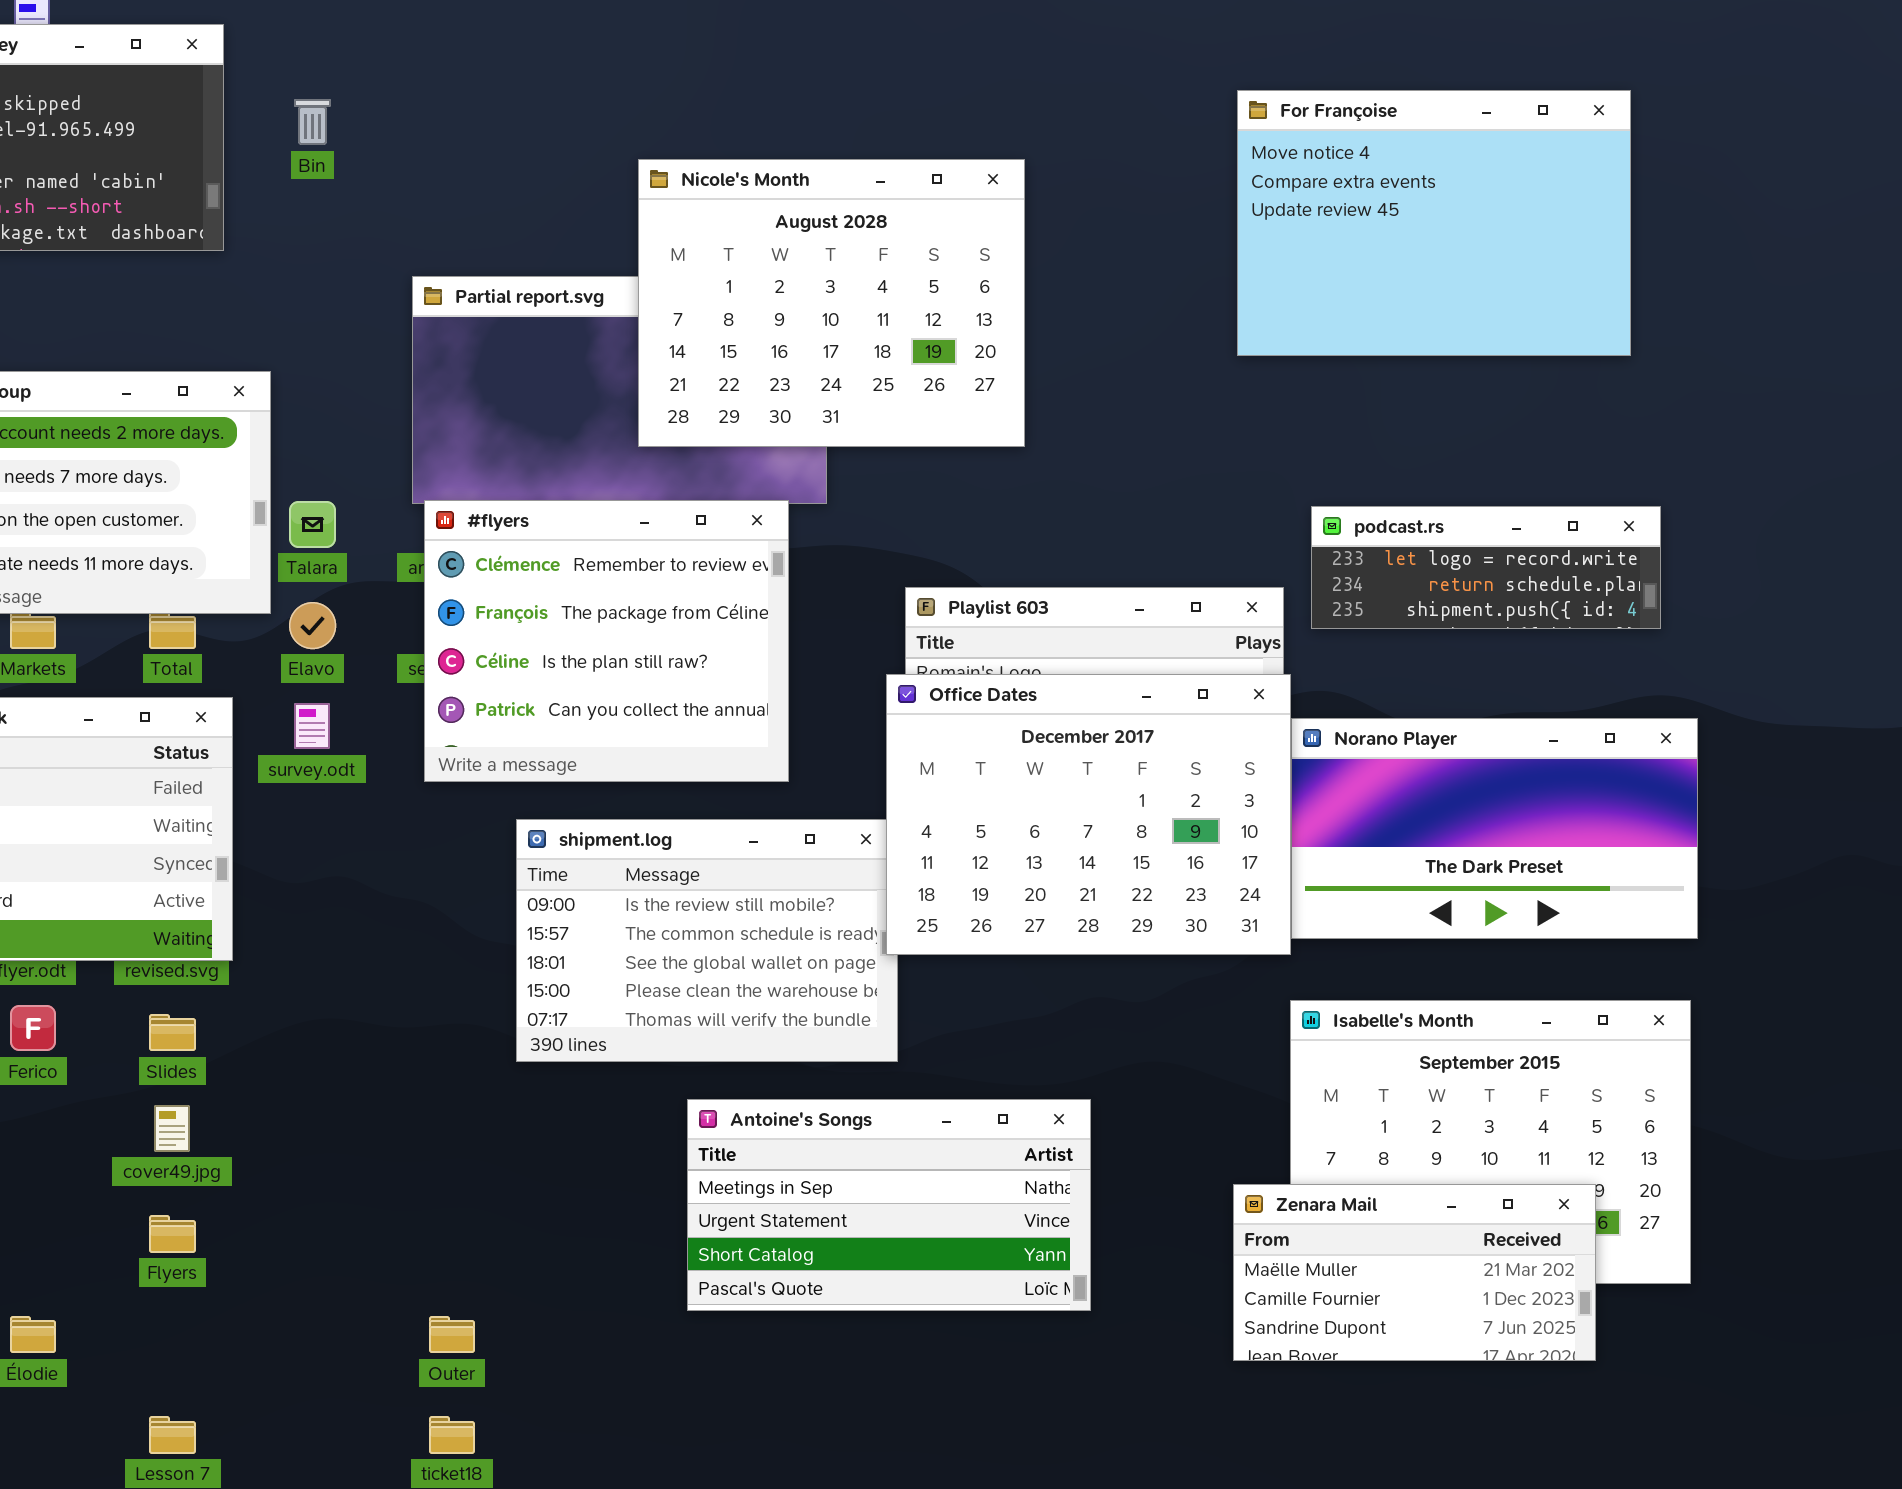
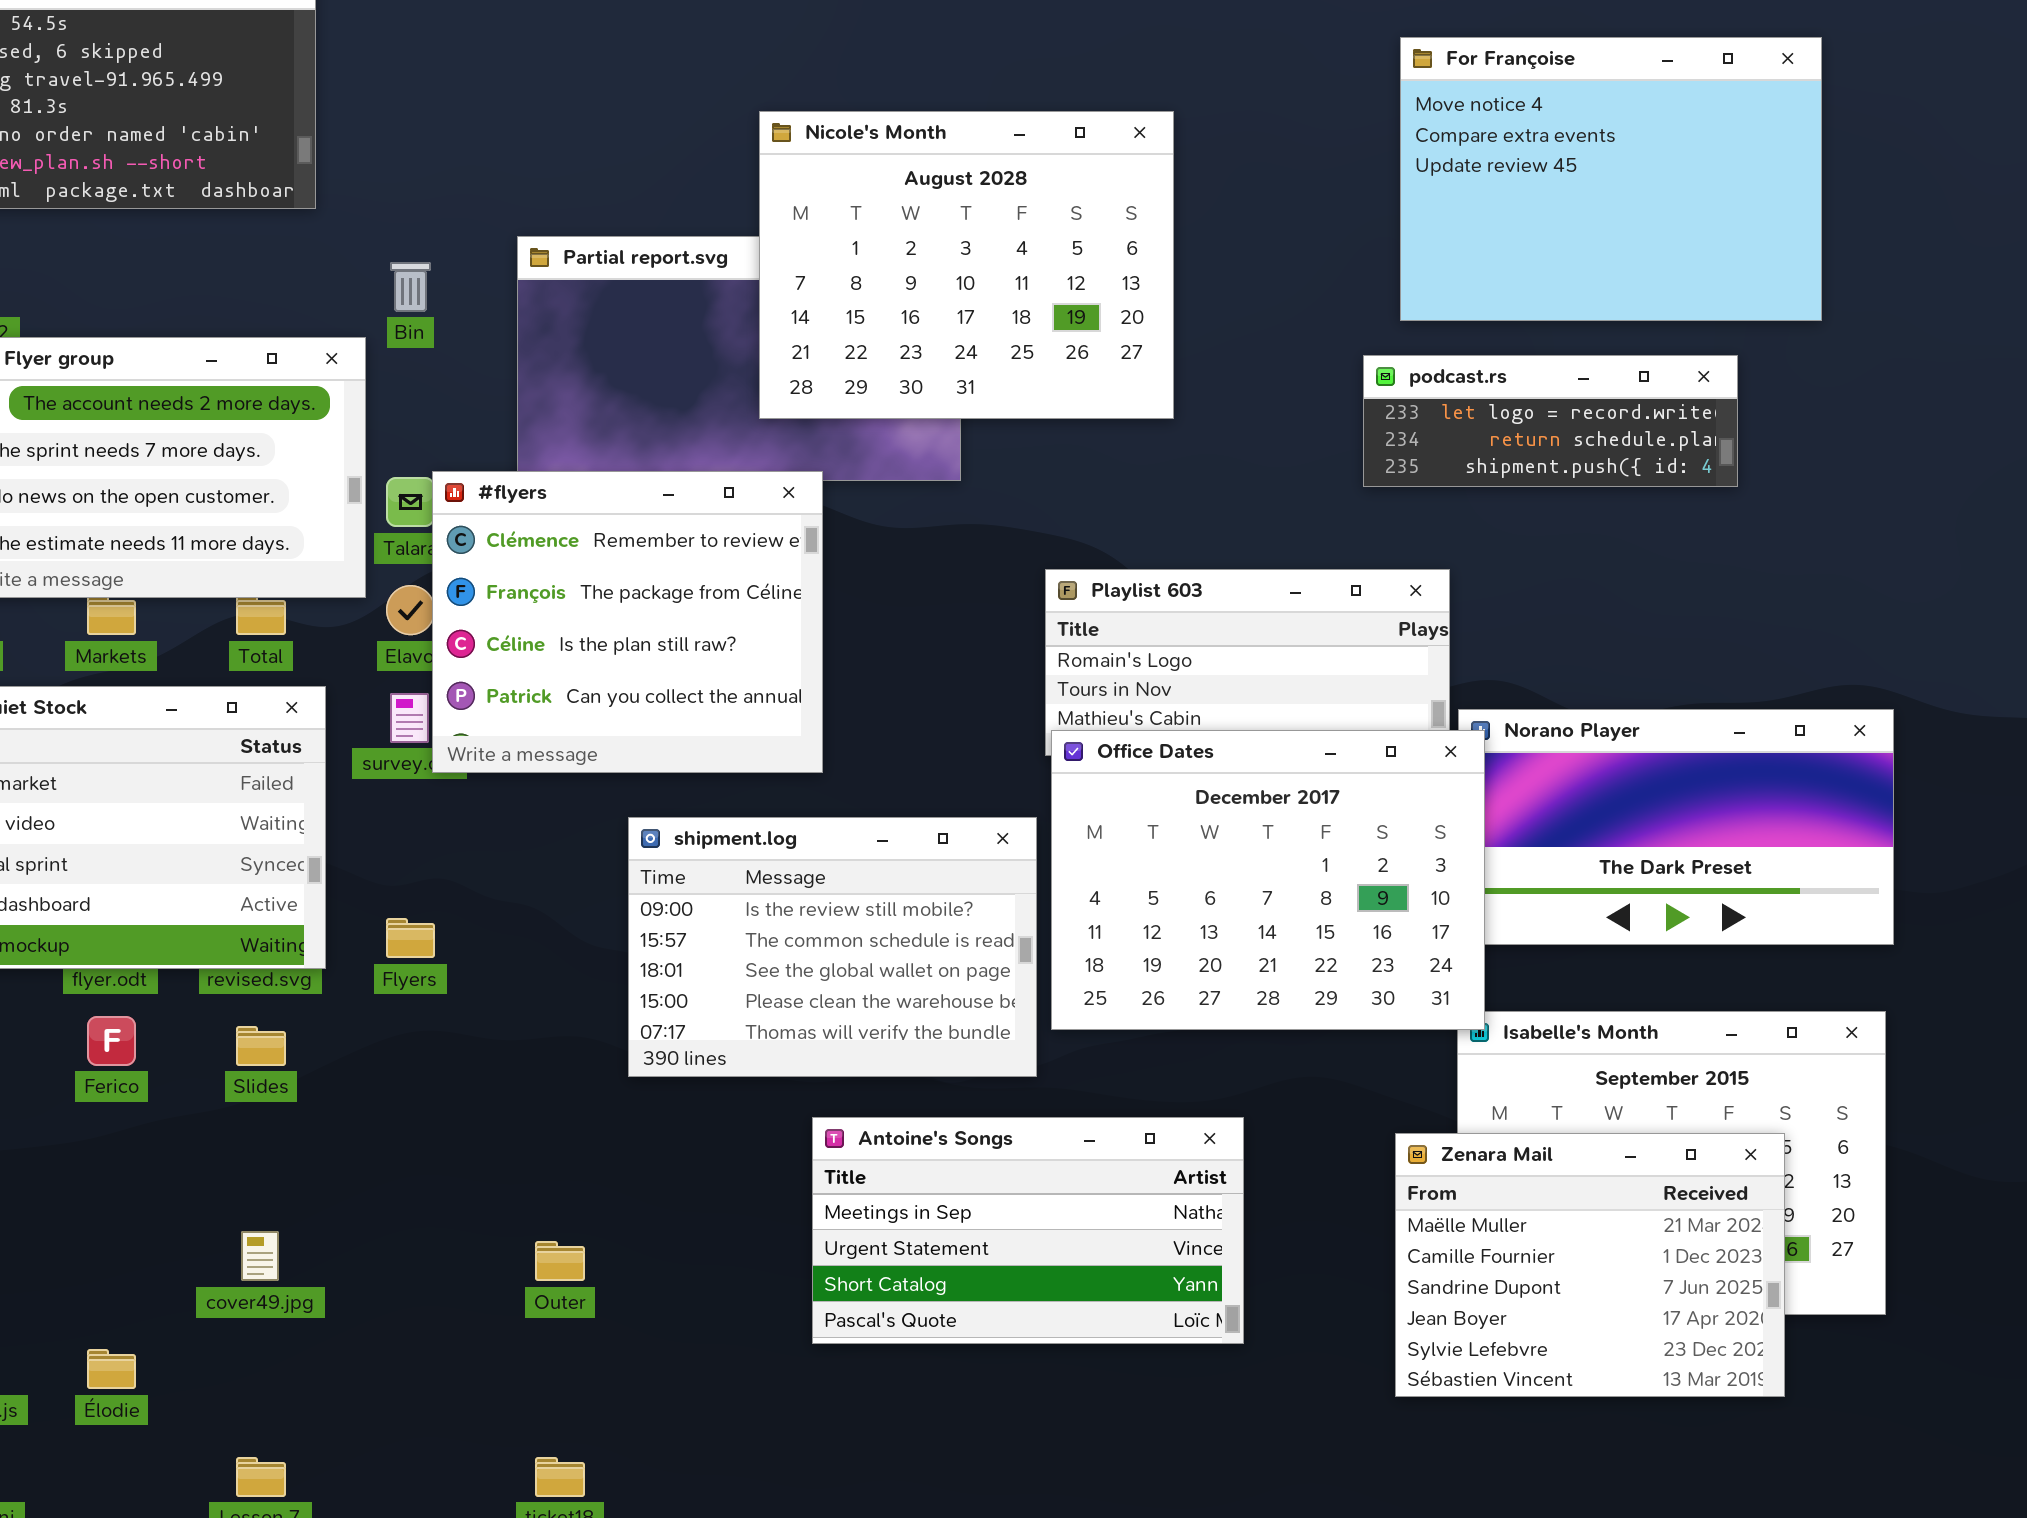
Bin: [294,99,331,145] -> [390,262,431,312], moved
#flyers: [424,500,789,782] -> [432,471,823,773], moved
podcast.rs: [1311,506,1661,629] -> [1363,355,1738,487], moved
Office Dates: [886,674,1291,955] -> [1051,730,1485,1030], moved
cover49.jpg: [154,1105,190,1152] -> [241,1231,279,1281], moved
Zenara Mail: [1233,1184,1596,1361] -> [1395,1133,1785,1397], resized
Flyers: [149,1215,196,1253] -> [386,918,435,958], moved
Outer: [429,1316,475,1353] -> [535,1241,585,1281], moved

